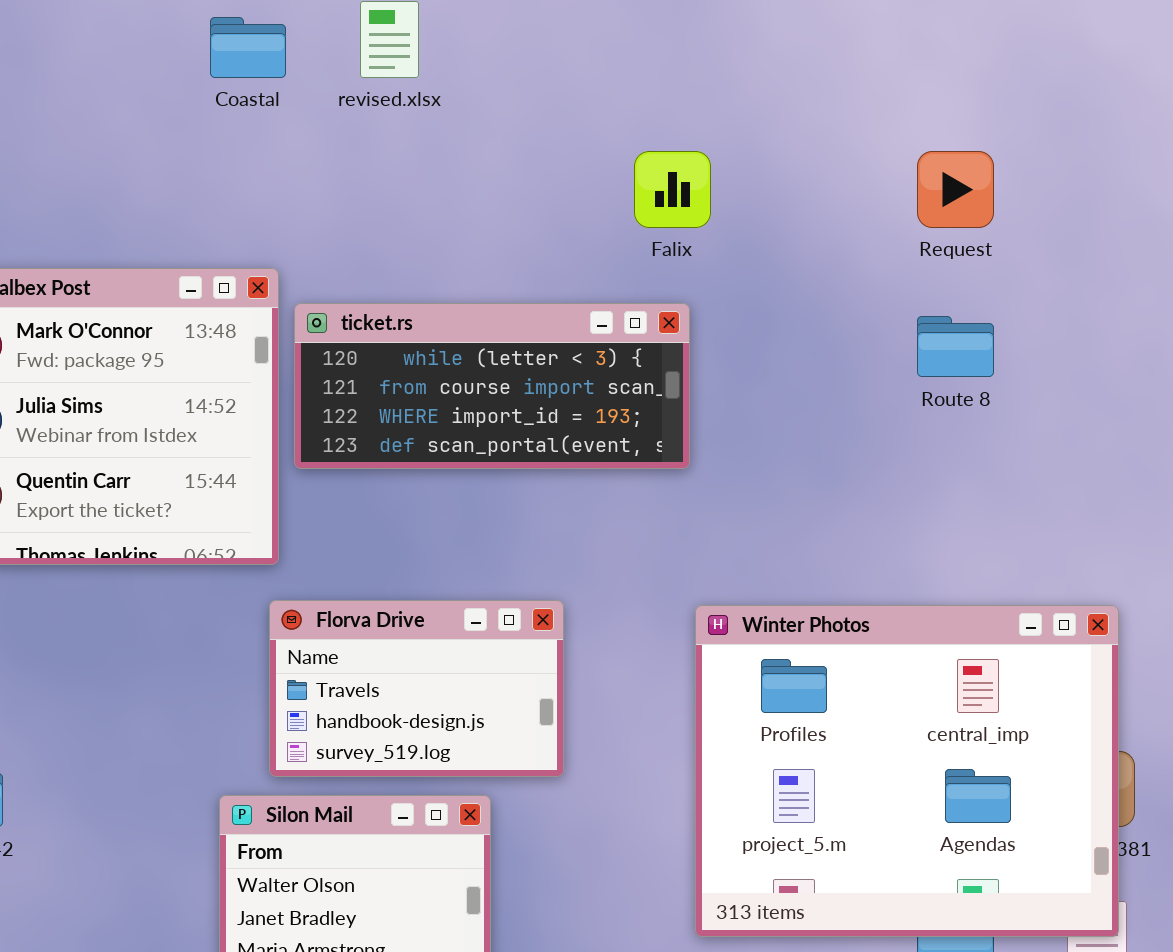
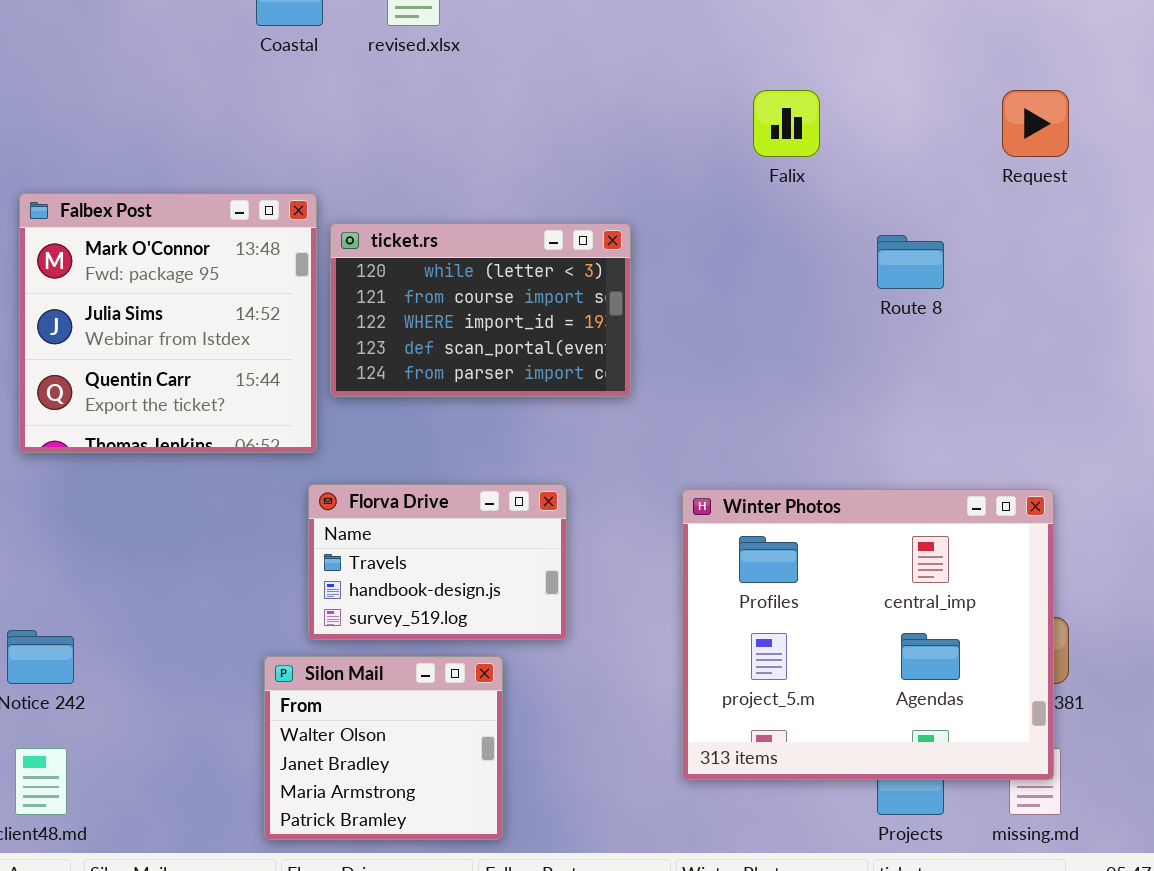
Falix: [634,151,711,228] -> [753,90,820,157], moved
Request: [917,151,994,228] -> [1002,90,1069,157], moved
ticket.rs: [294,303,690,469] -> [330,223,631,397], resized

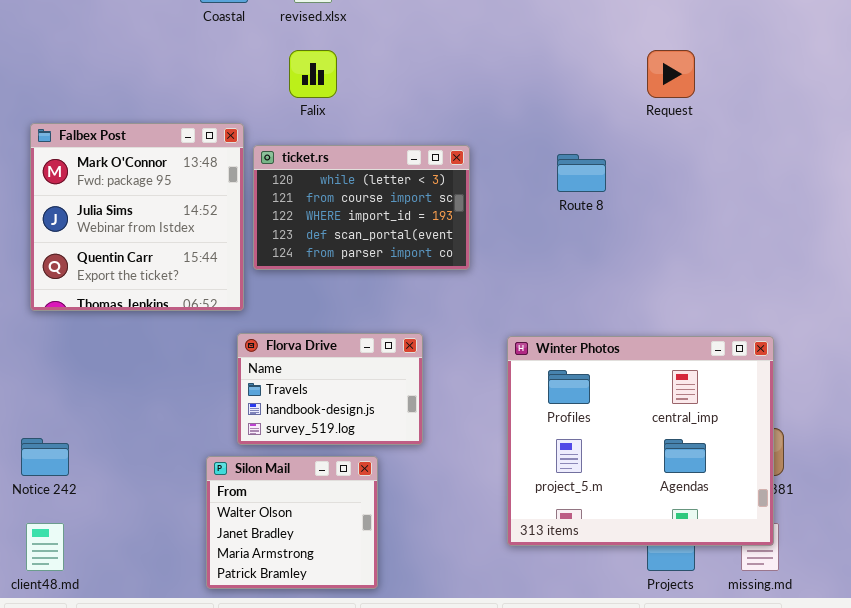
Falix: [753,90,820,157] -> [289,50,337,98], moved
Request: [1002,90,1069,157] -> [647,50,695,98], moved
Route 8: [877,235,944,289] -> [557,154,606,192], moved

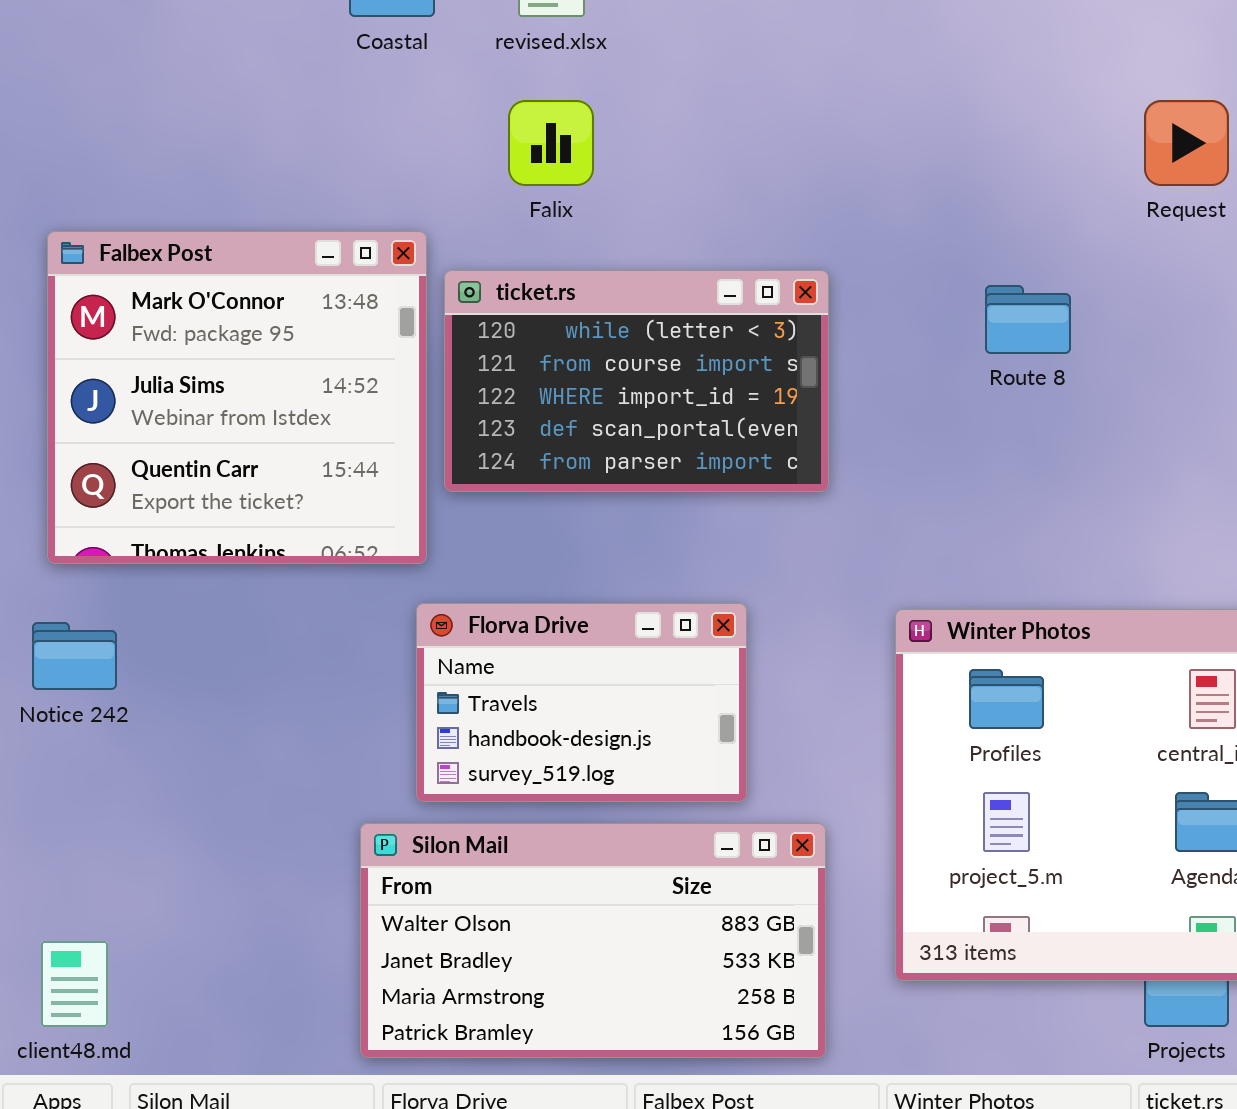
Notice 242: [21,438,69,476] -> [32,622,117,690], moved
Silon Mail: [206,456,378,589] -> [360,823,826,1058], resized

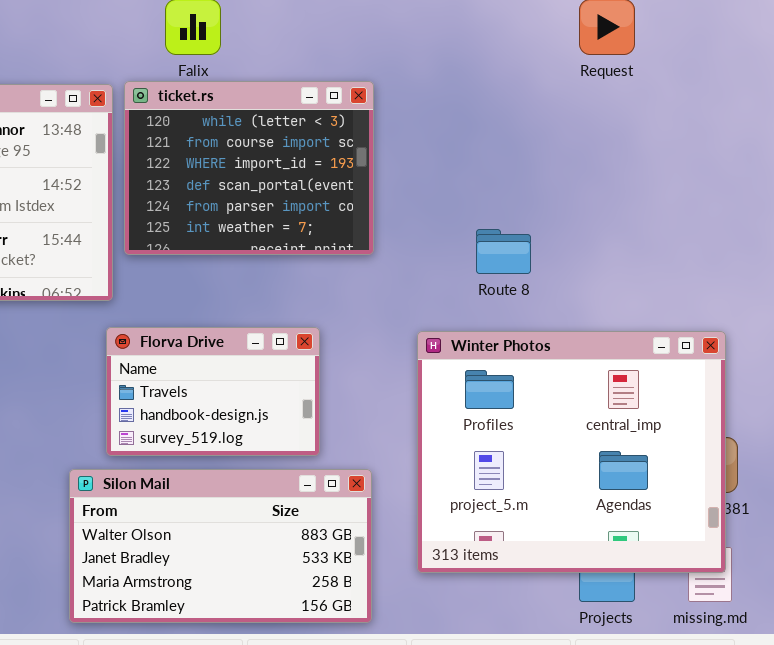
ticket.rs: [444,270,829,492] -> [124,81,374,255], resized
Route 8: [985,285,1071,354] -> [476,229,531,274], moved

